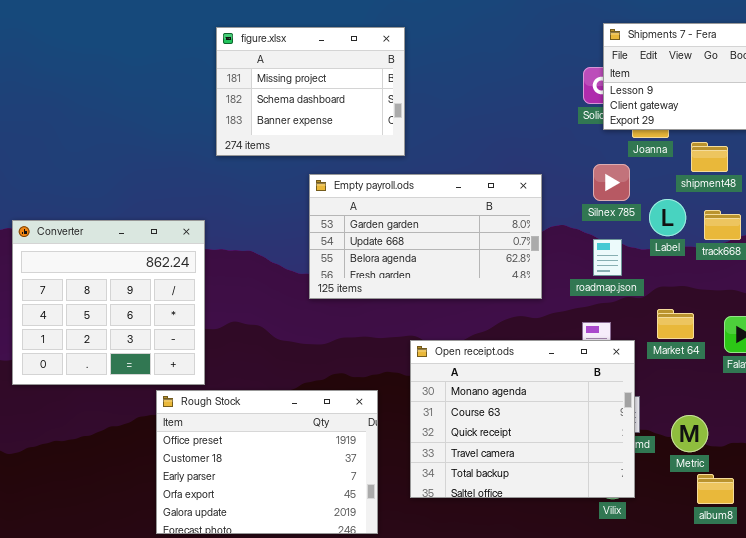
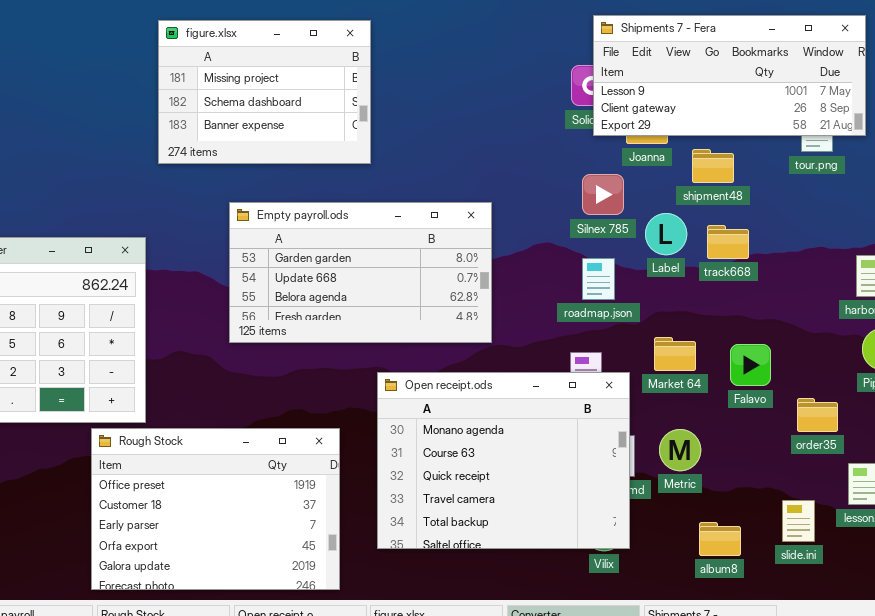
Empty payroll.ods: [309,174,542,299] -> [229,202,492,343], moved
Metric: [671,415,708,452] -> [659,429,701,471], moved

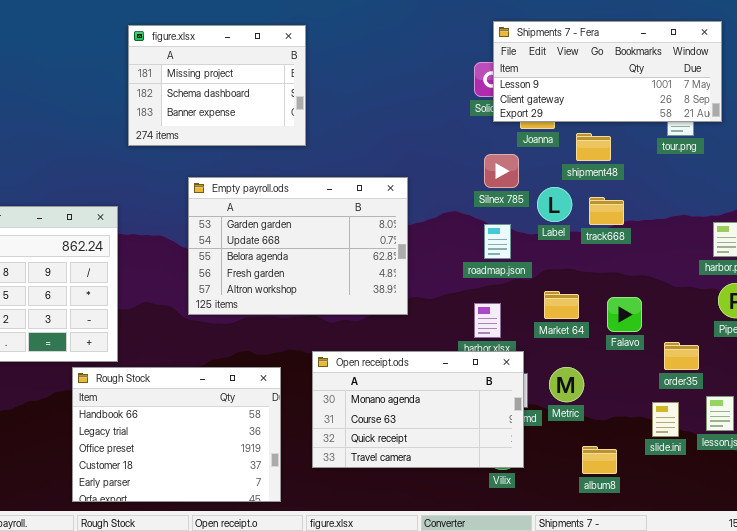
Empty payroll.ods: [229,202,492,343] -> [188,177,408,315], resized
Open receipt.ods: [377,372,630,549] -> [312,351,524,468], resized
Rough Stock: [91,428,340,590] -> [72,367,281,502], scrolled up 2 rows
slide.ini: [782,500,815,542] -> [652,402,679,437], moved

